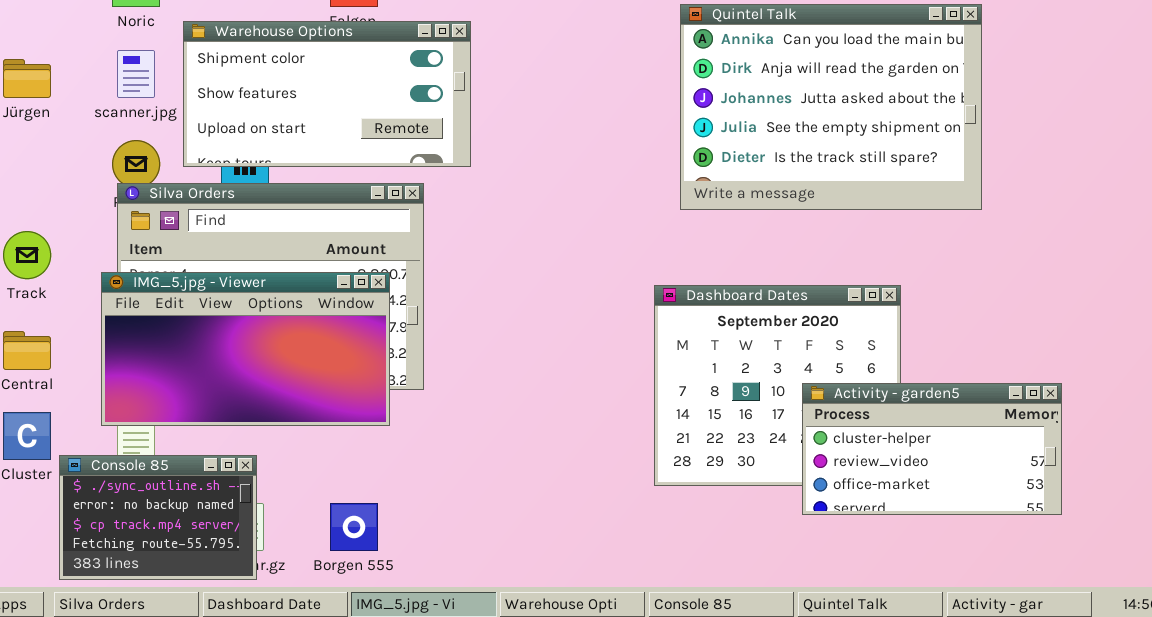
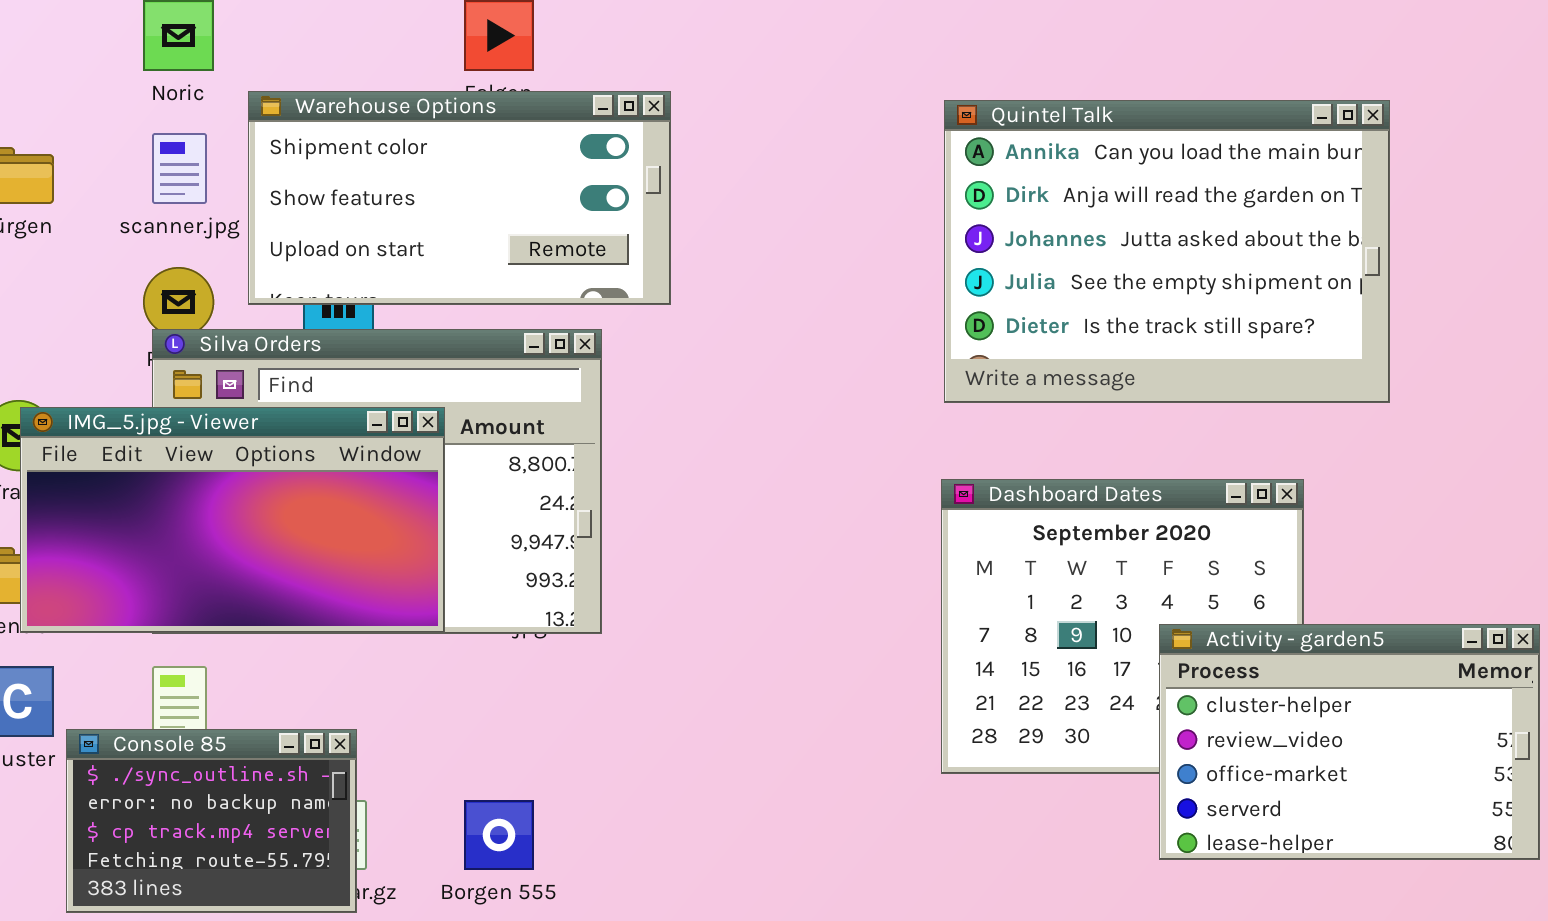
Quintel Talk: [680,4,982,210] -> [944,100,1390,403], moved
IMG_5.jpg - Viewer: [101,272,390,426] -> [20,407,445,633], moved
Activity - garden5: [802,383,1062,515] -> [1159,624,1540,860], resized

